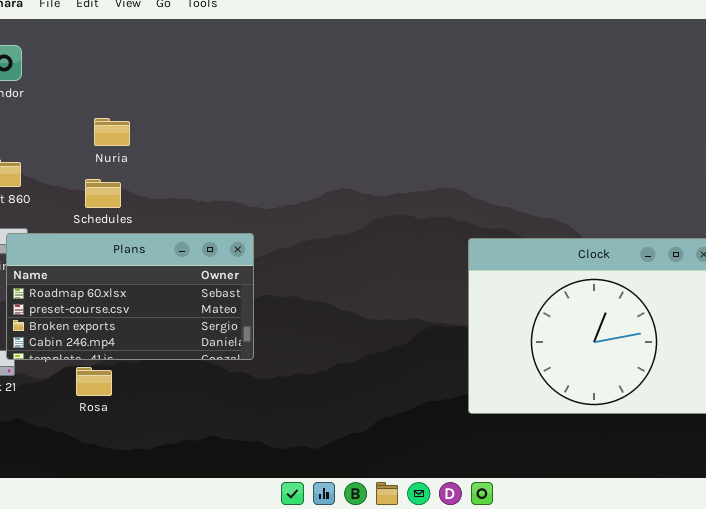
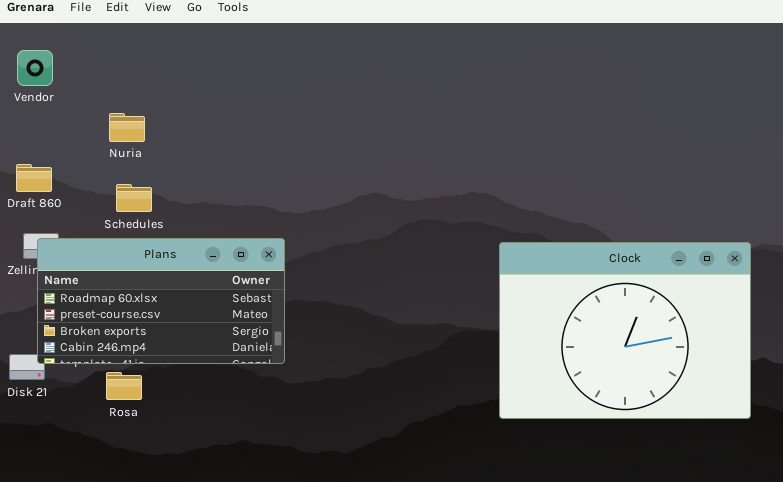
Nuria: [94,118,130,146] -> [109,113,145,142], moved

